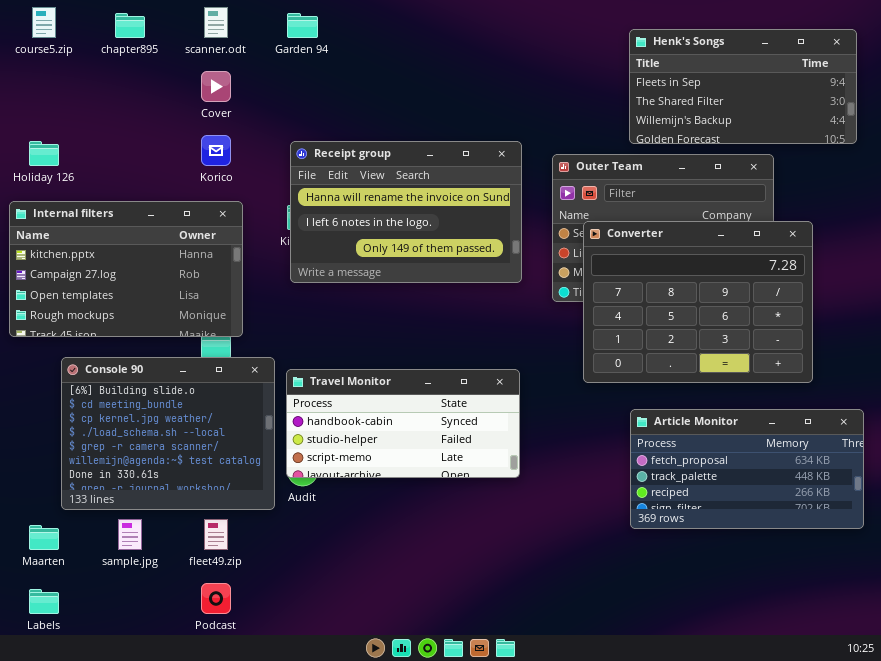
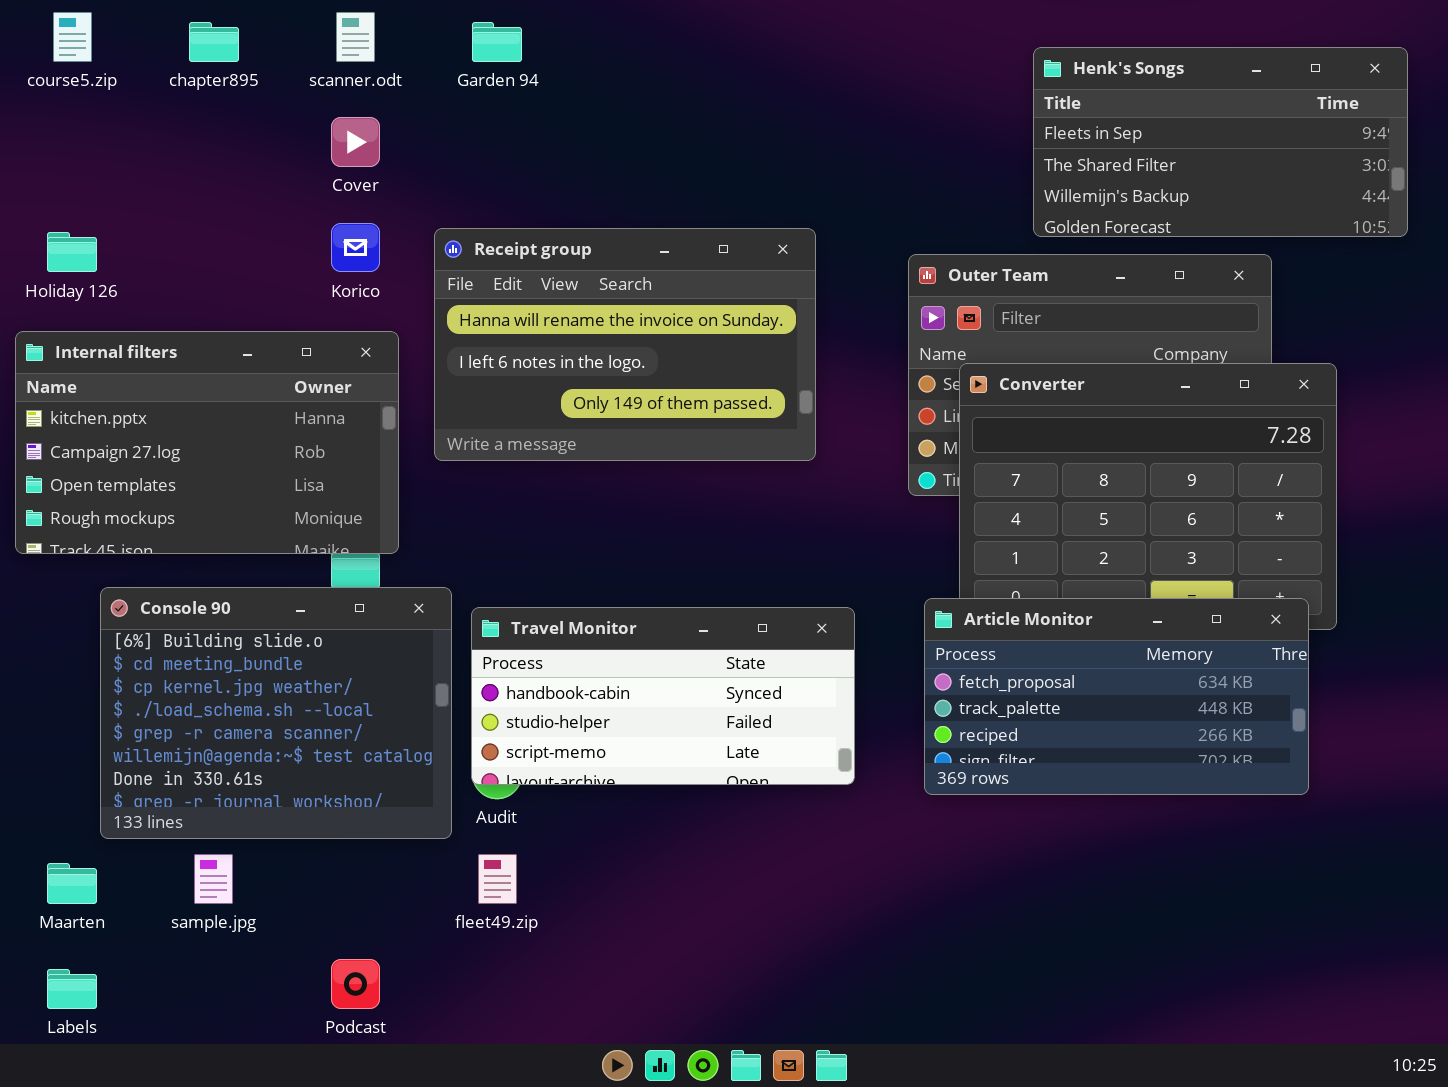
Receipt group: [290,141,522,283] -> [434,228,816,461], moved
Article Monitor: [630,409,864,529] -> [924,598,1309,795], moved
fleet49.zip: [204,519,228,550] -> [478,854,517,904], moved

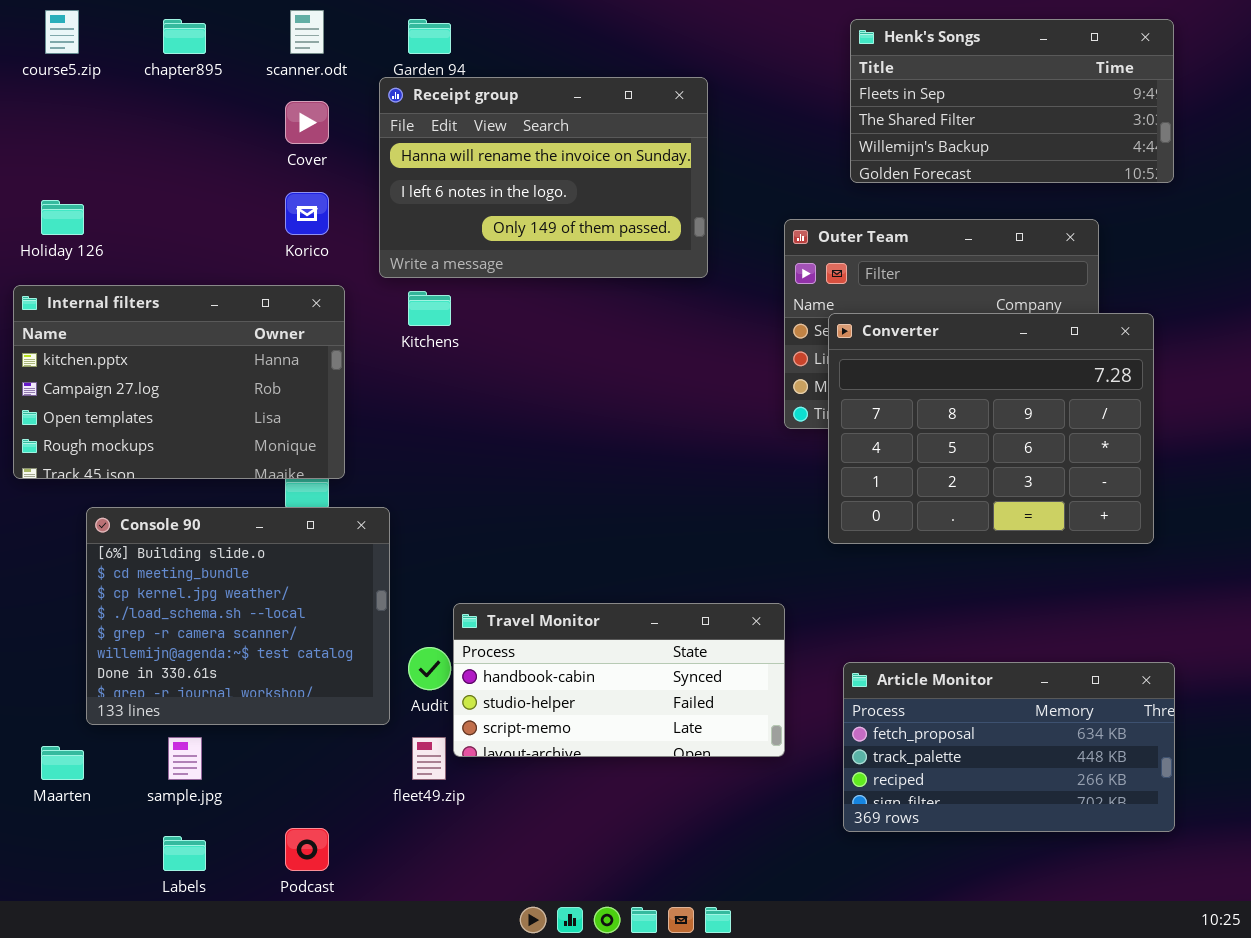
Henk's Songs: [1033,47,1408,237] -> [850,19,1174,183], moved
Receipt group: [434,228,816,461] -> [379,77,708,278], moved
Article Monitor: [924,598,1309,795] -> [843,662,1175,832], moved
Travel Monitor: [471,607,855,785] -> [453,603,785,757], moved
Labels: [47,969,97,1009] -> [163,836,206,871], moved

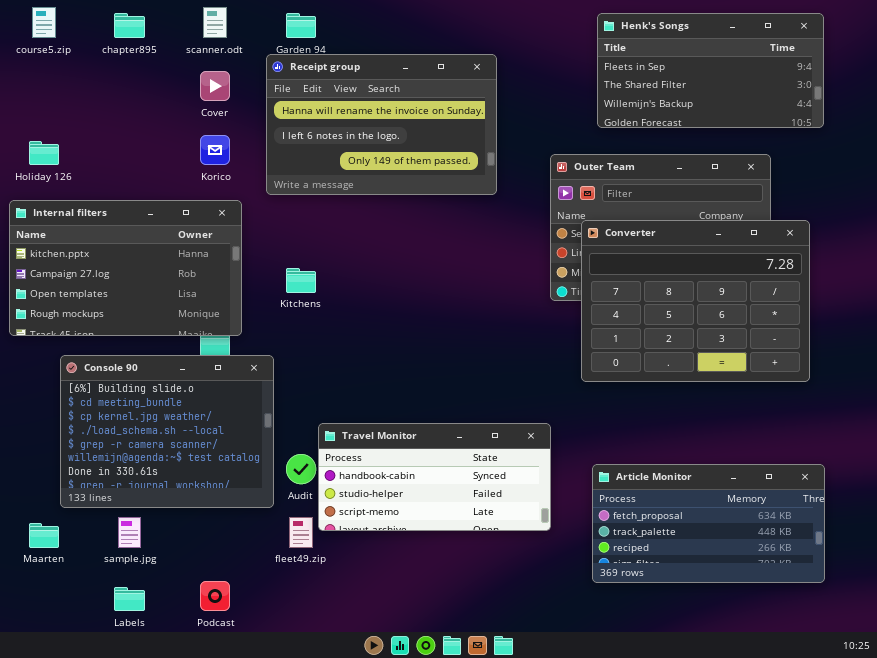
Kitchens: [408,291,451,326] -> [286,268,316,293], moved

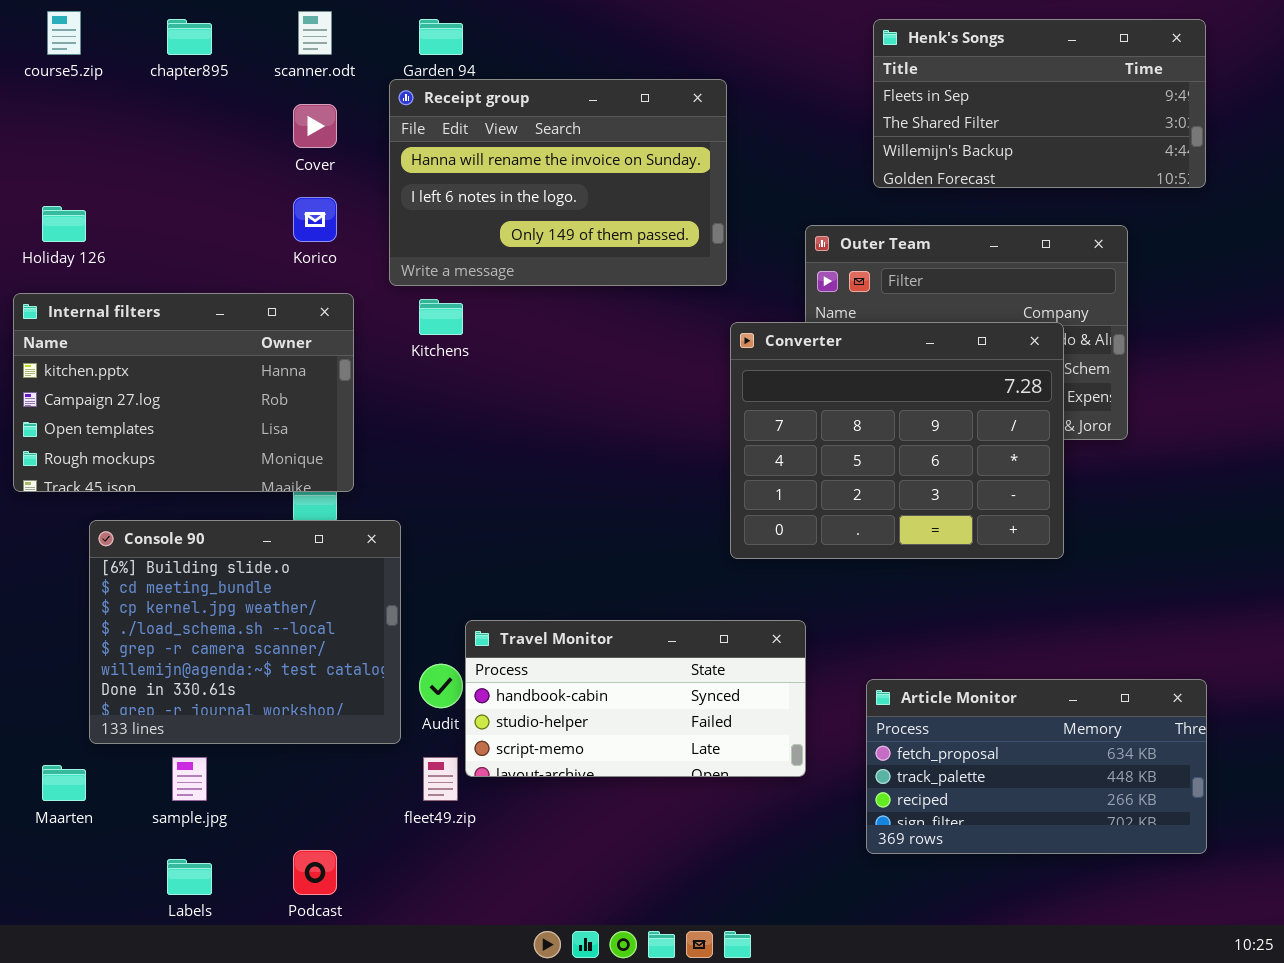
Converter: [581,220,810,382] -> [730,322,1064,559], moved
Kitchens: [286,268,316,293] -> [419,299,463,335], moved

